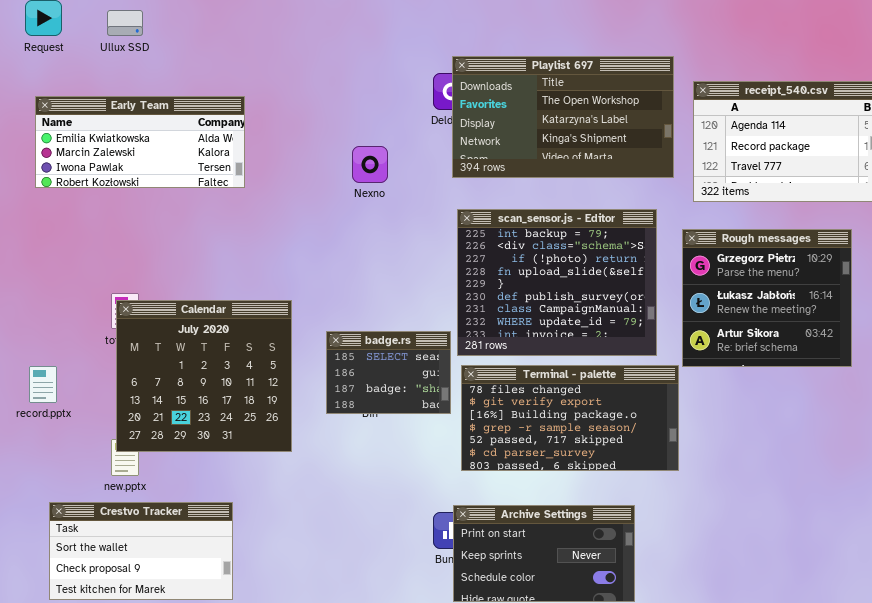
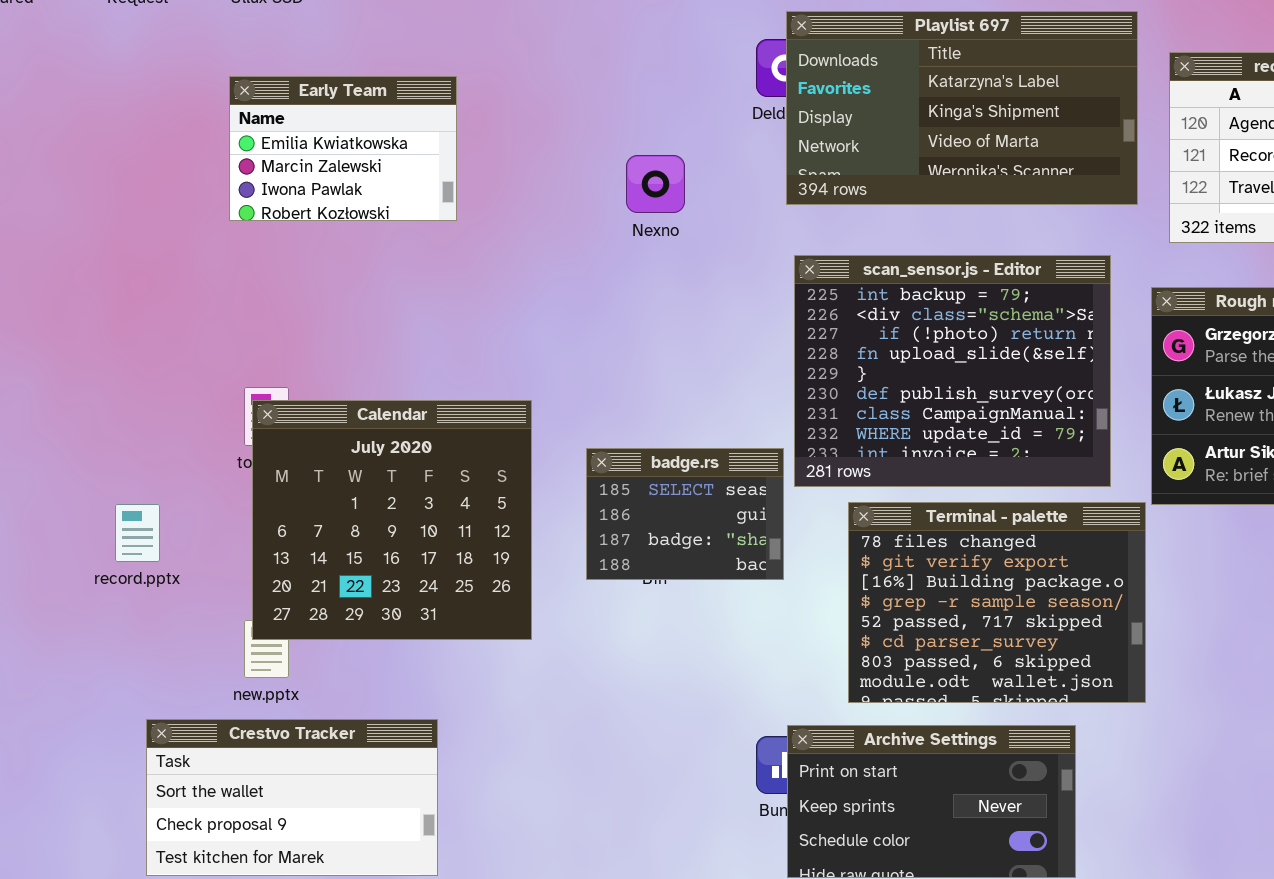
Playlist 697: [452,56,674,178] -> [786,11,1138,205], scrolled down 1 row
Early Team: [35,96,245,188] -> [229,76,457,221], resized
Terminal - palette: [461,365,679,471] -> [848,502,1146,703], resized

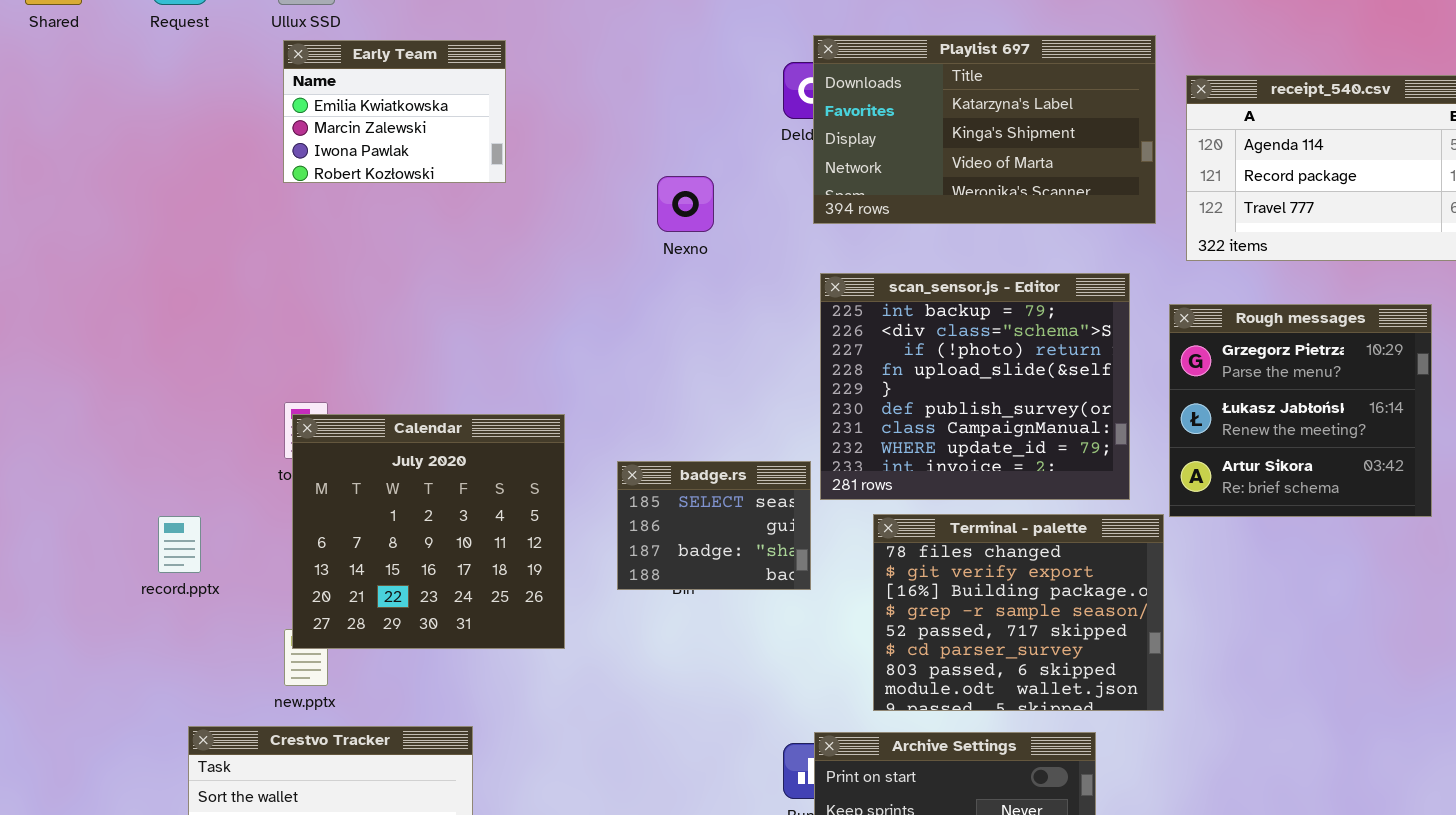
Early Team: [229,76,457,221] -> [283,40,506,183], moved

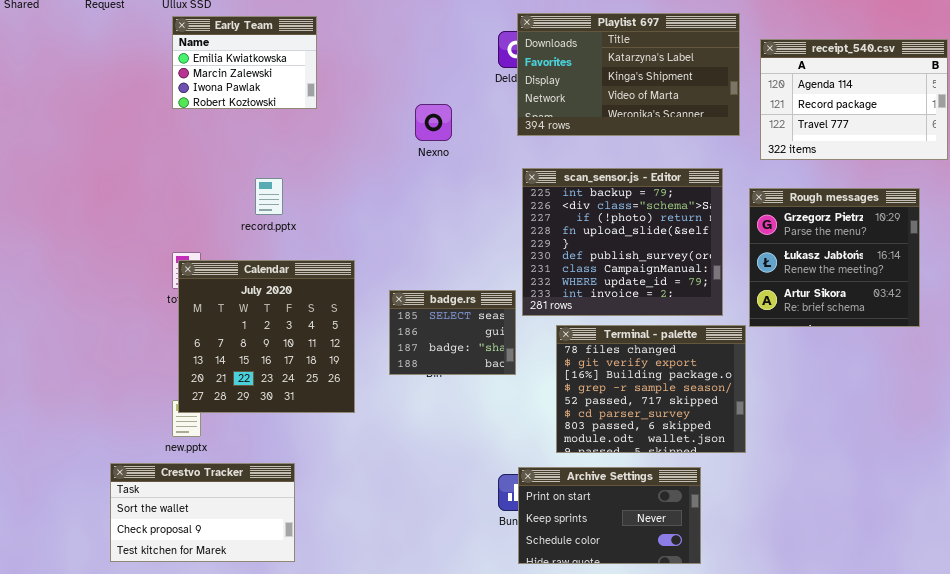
record.pptx: [158,516,201,573] -> [255,178,283,215], moved

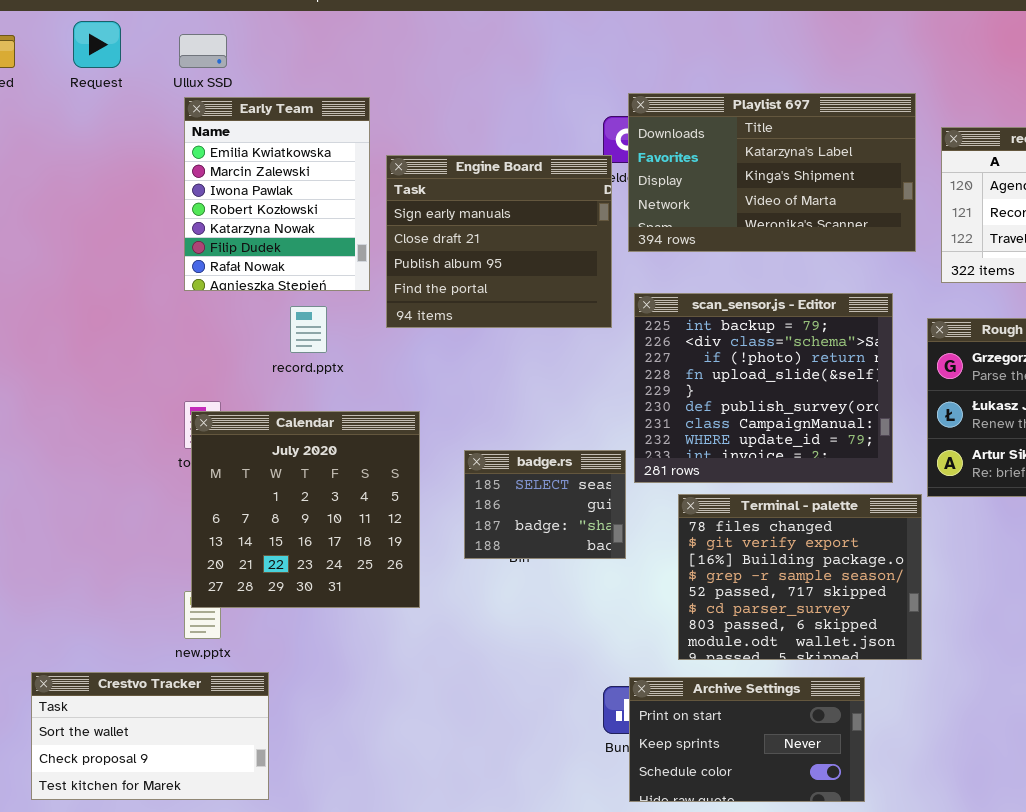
Early Team: [172,16,317,109] -> [184,97,370,291], resized
Engine Board: none -> [386,155,612,328], opened
Crestvo Tracker: [110,463,295,562] -> [31,672,269,800], moved

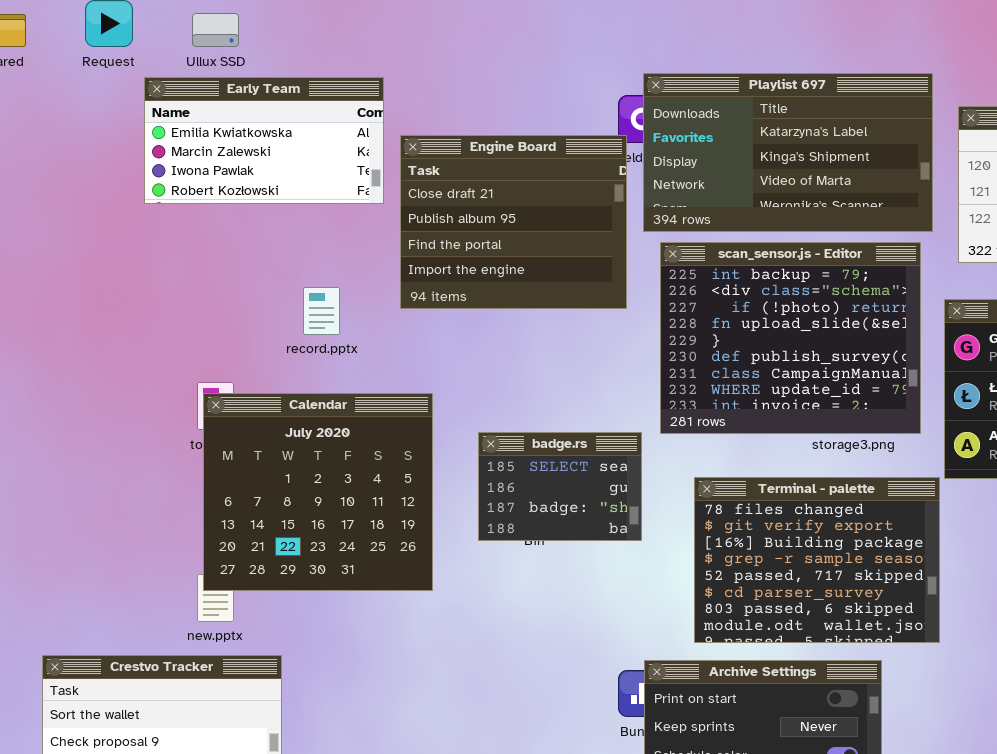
Early Team: [184,97,370,291] -> [144,77,384,204], resized
Engine Board: [386,155,612,328] -> [400,135,627,309], scrolled down 1 row
scan_sensor.js - Editor: [634,293,893,483] -> [660,242,921,434], moved

